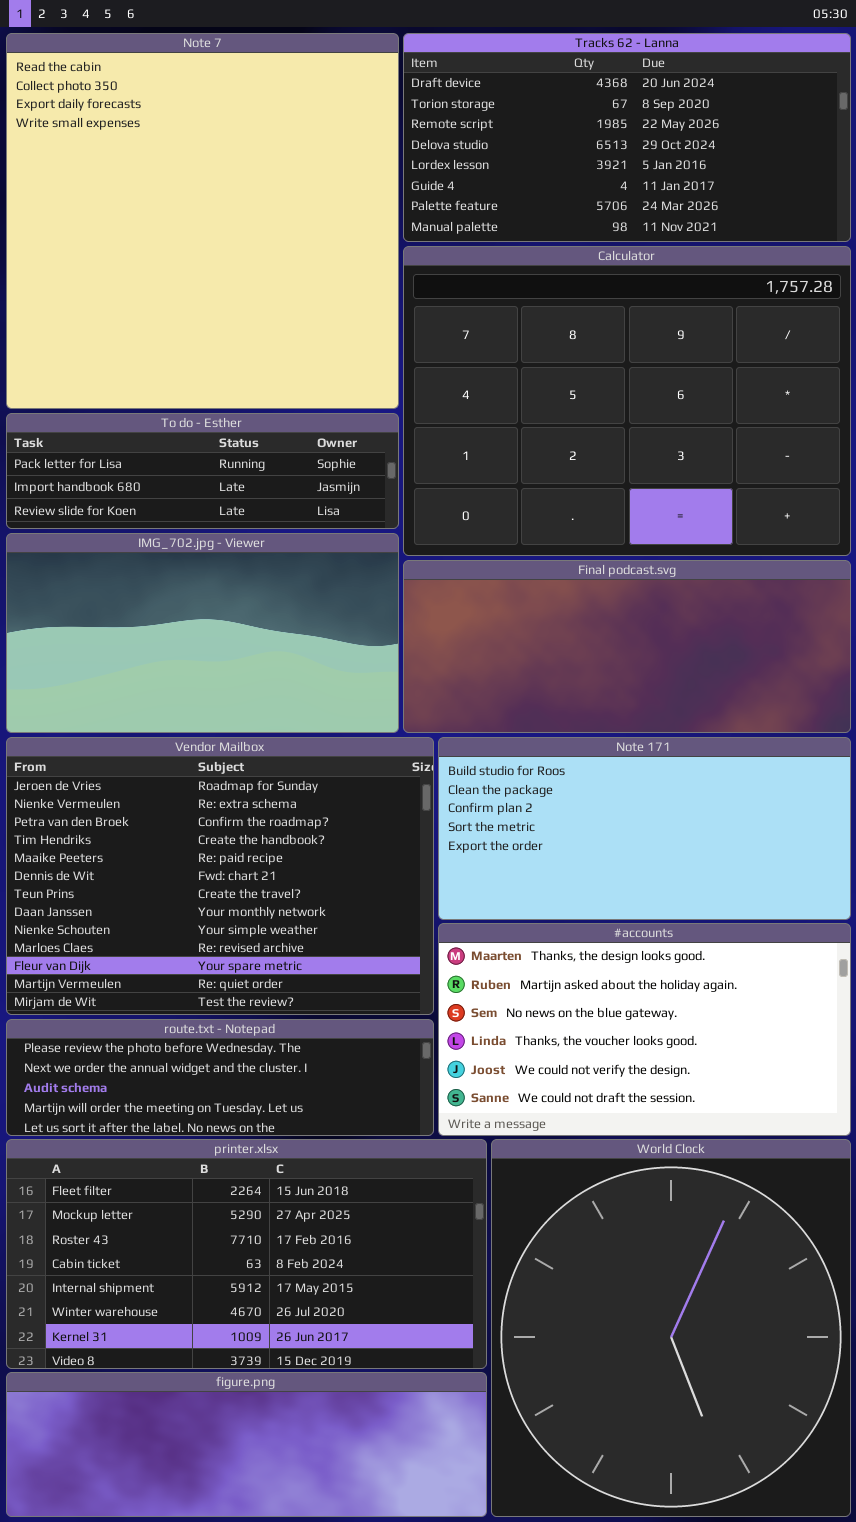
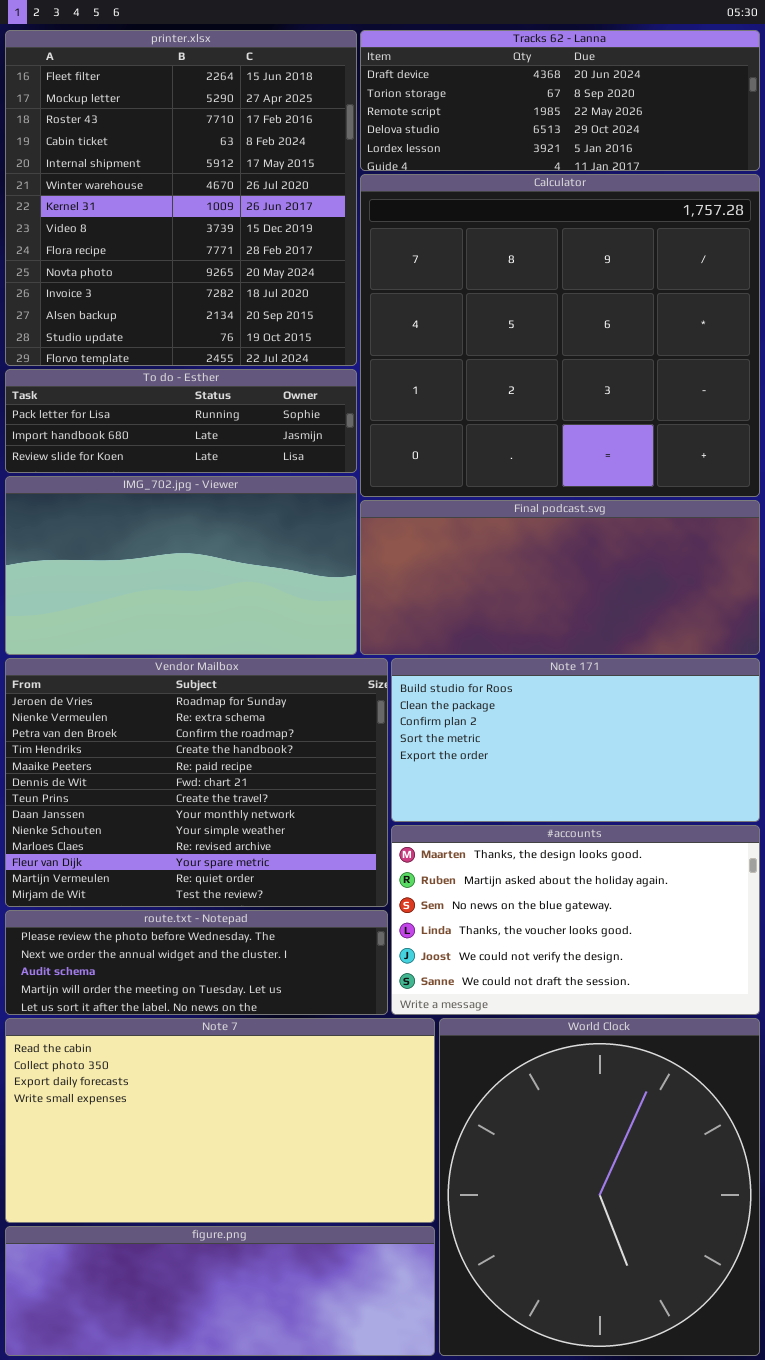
Note 7: [6,33,399,409] -> [5,1018,435,1223], moved, resized
Tracks 62 - Lanna: [403,33,851,242] -> [360,30,760,171], resized
Calculator: [403,246,851,556] -> [360,174,760,497], resized
printer.xlsx: [6,1139,487,1369] -> [5,30,357,366], moved, resized

